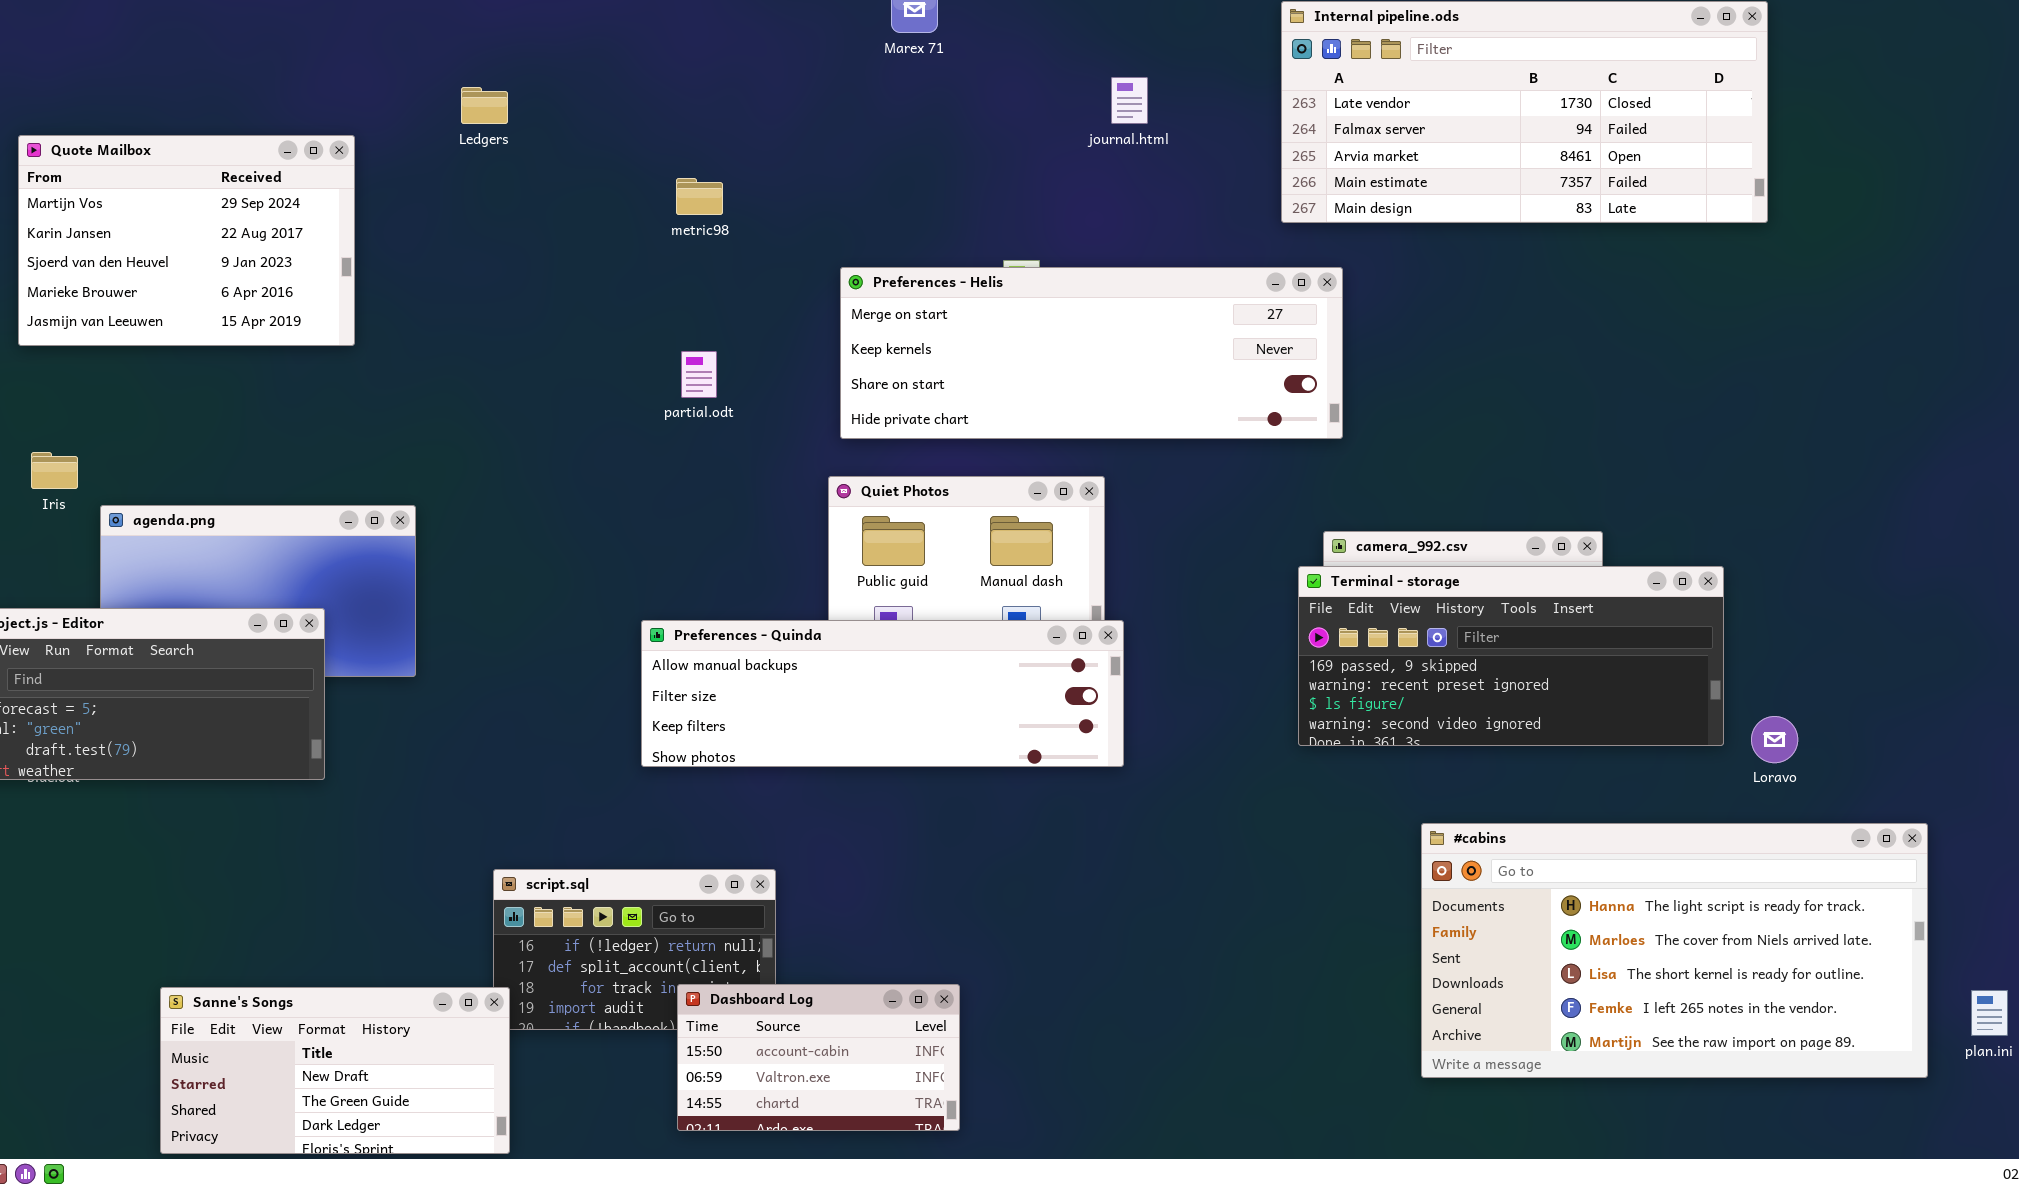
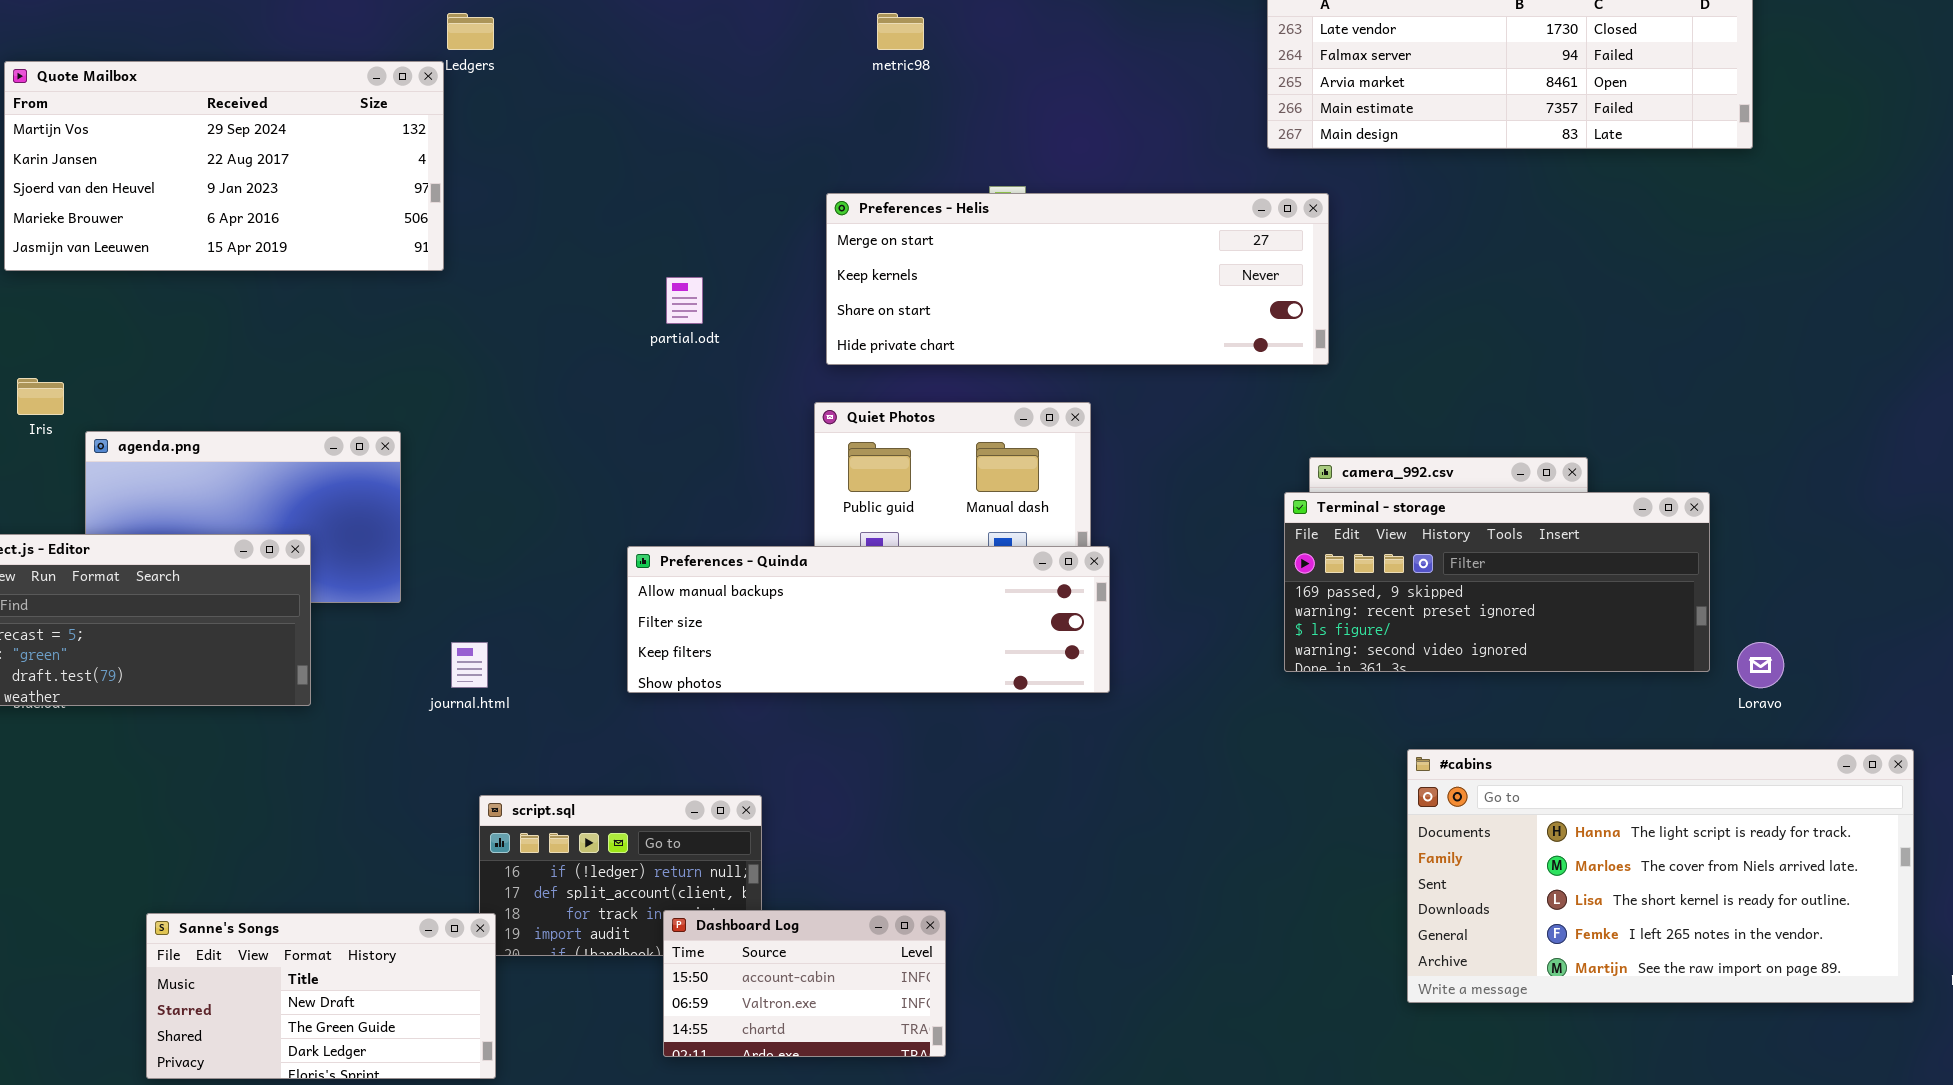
journal.html: [1111,77,1148,124] -> [451,642,488,688], moved
Quote Mailbox: [18,135,355,346] -> [4,61,444,271], resized
metric98: [676,178,723,215] -> [877,13,924,50], moved

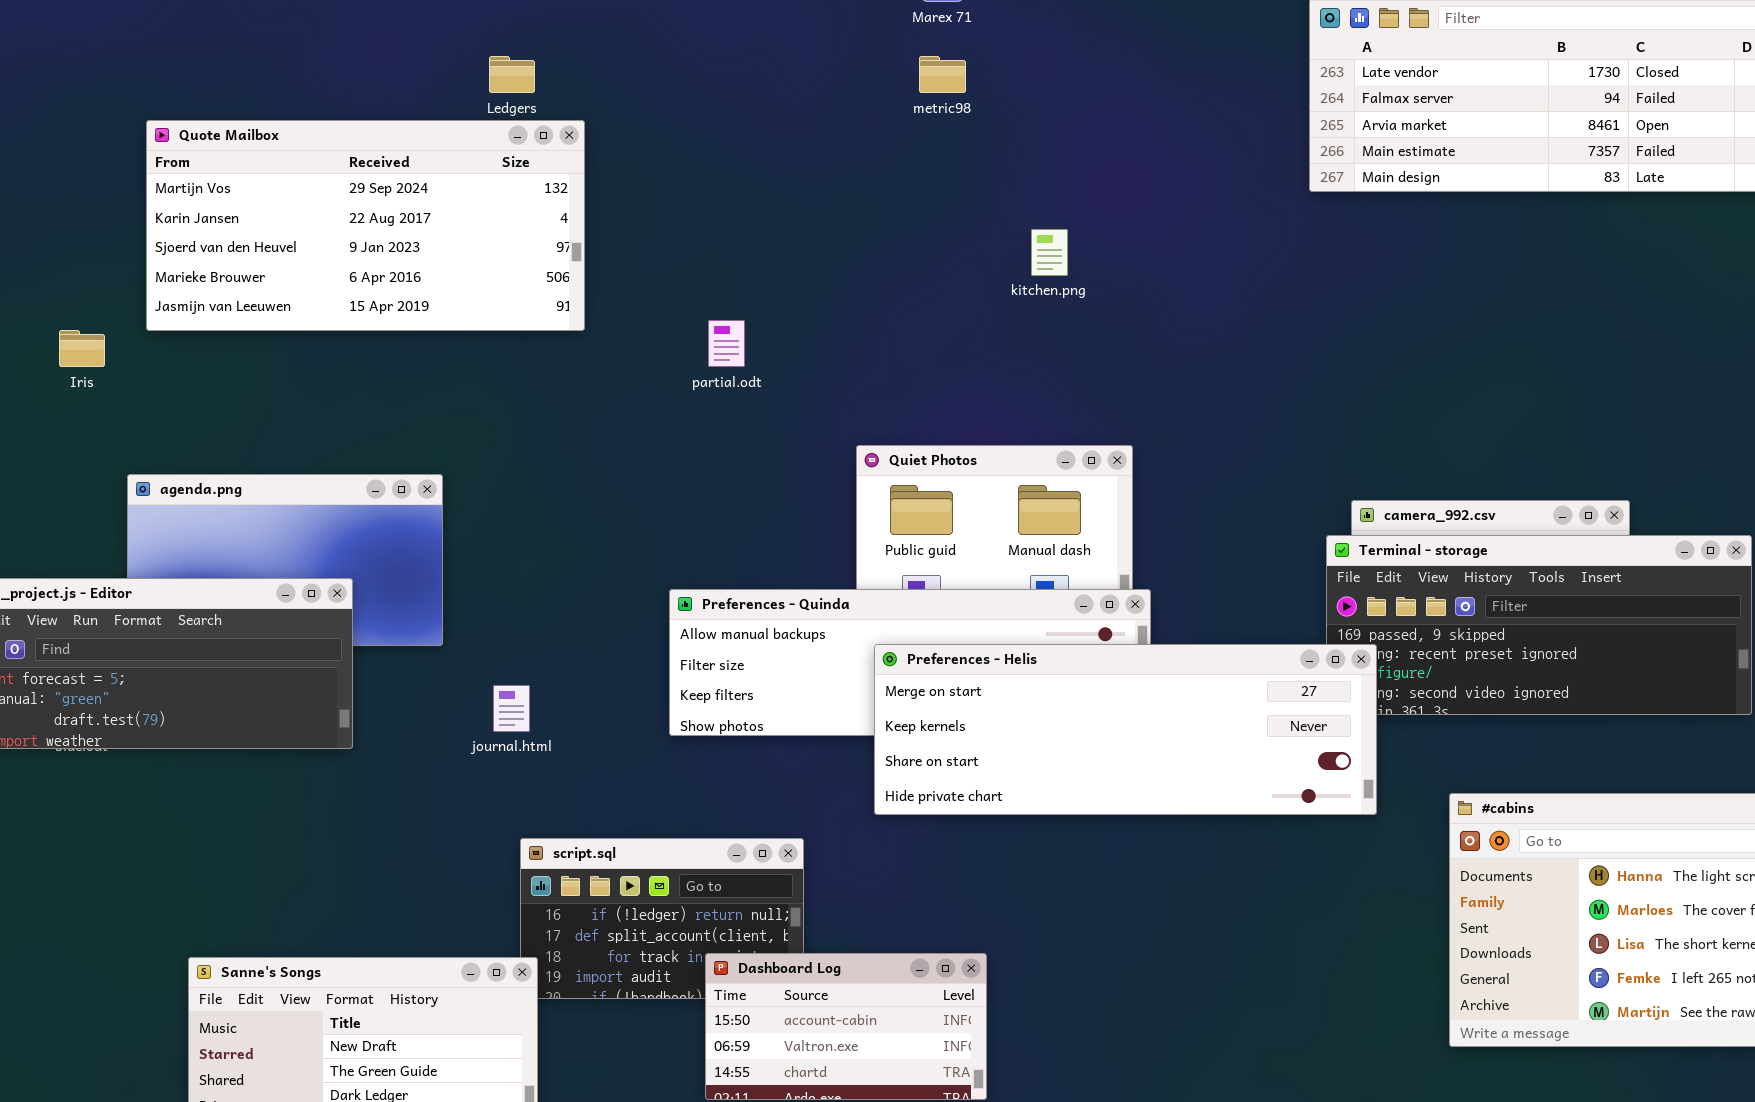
Quote Mailbox: [4,61,444,271] -> [146,120,585,331], moved
Preferences - Helis: [826,193,1329,365] -> [874,644,1377,815], moved
Iris: [17,378,64,415] -> [59,330,105,367], moved

